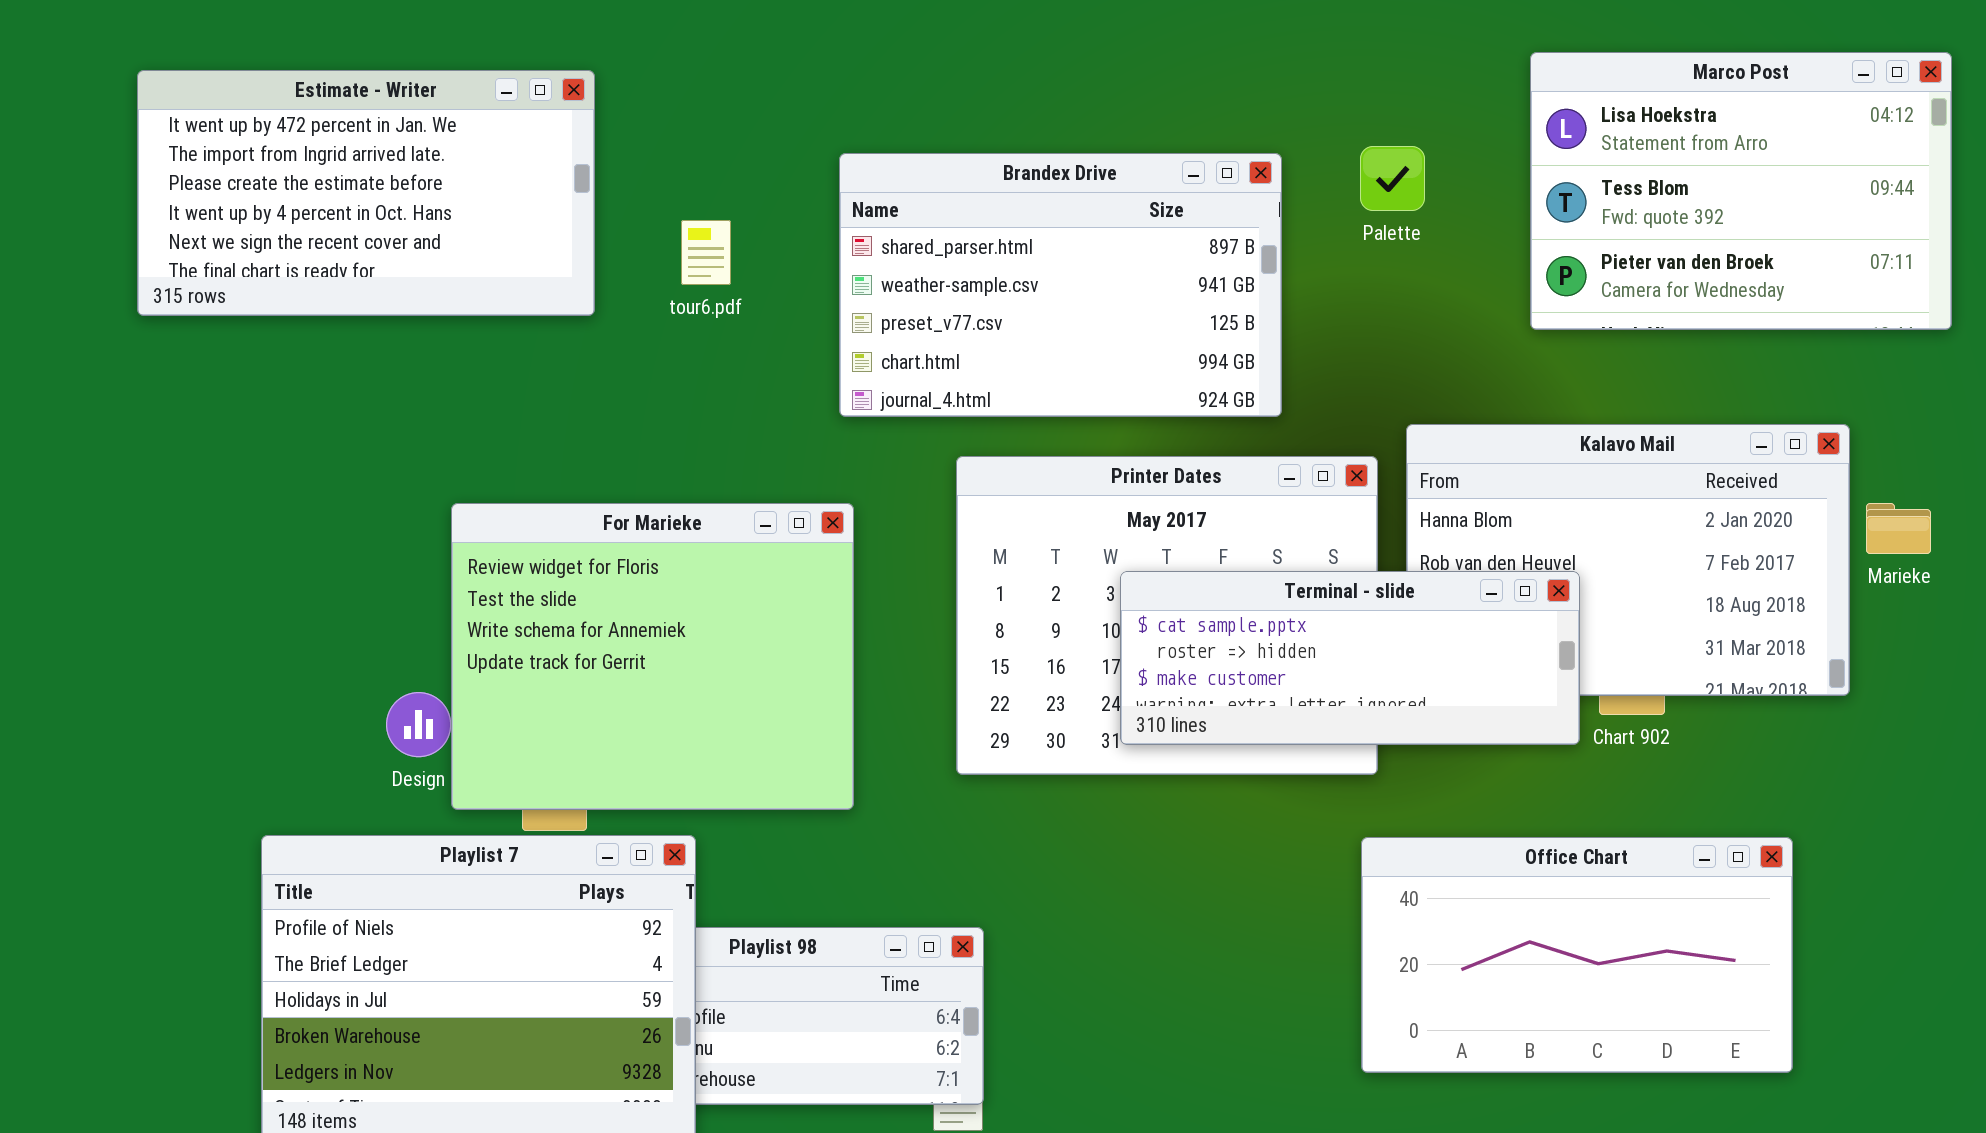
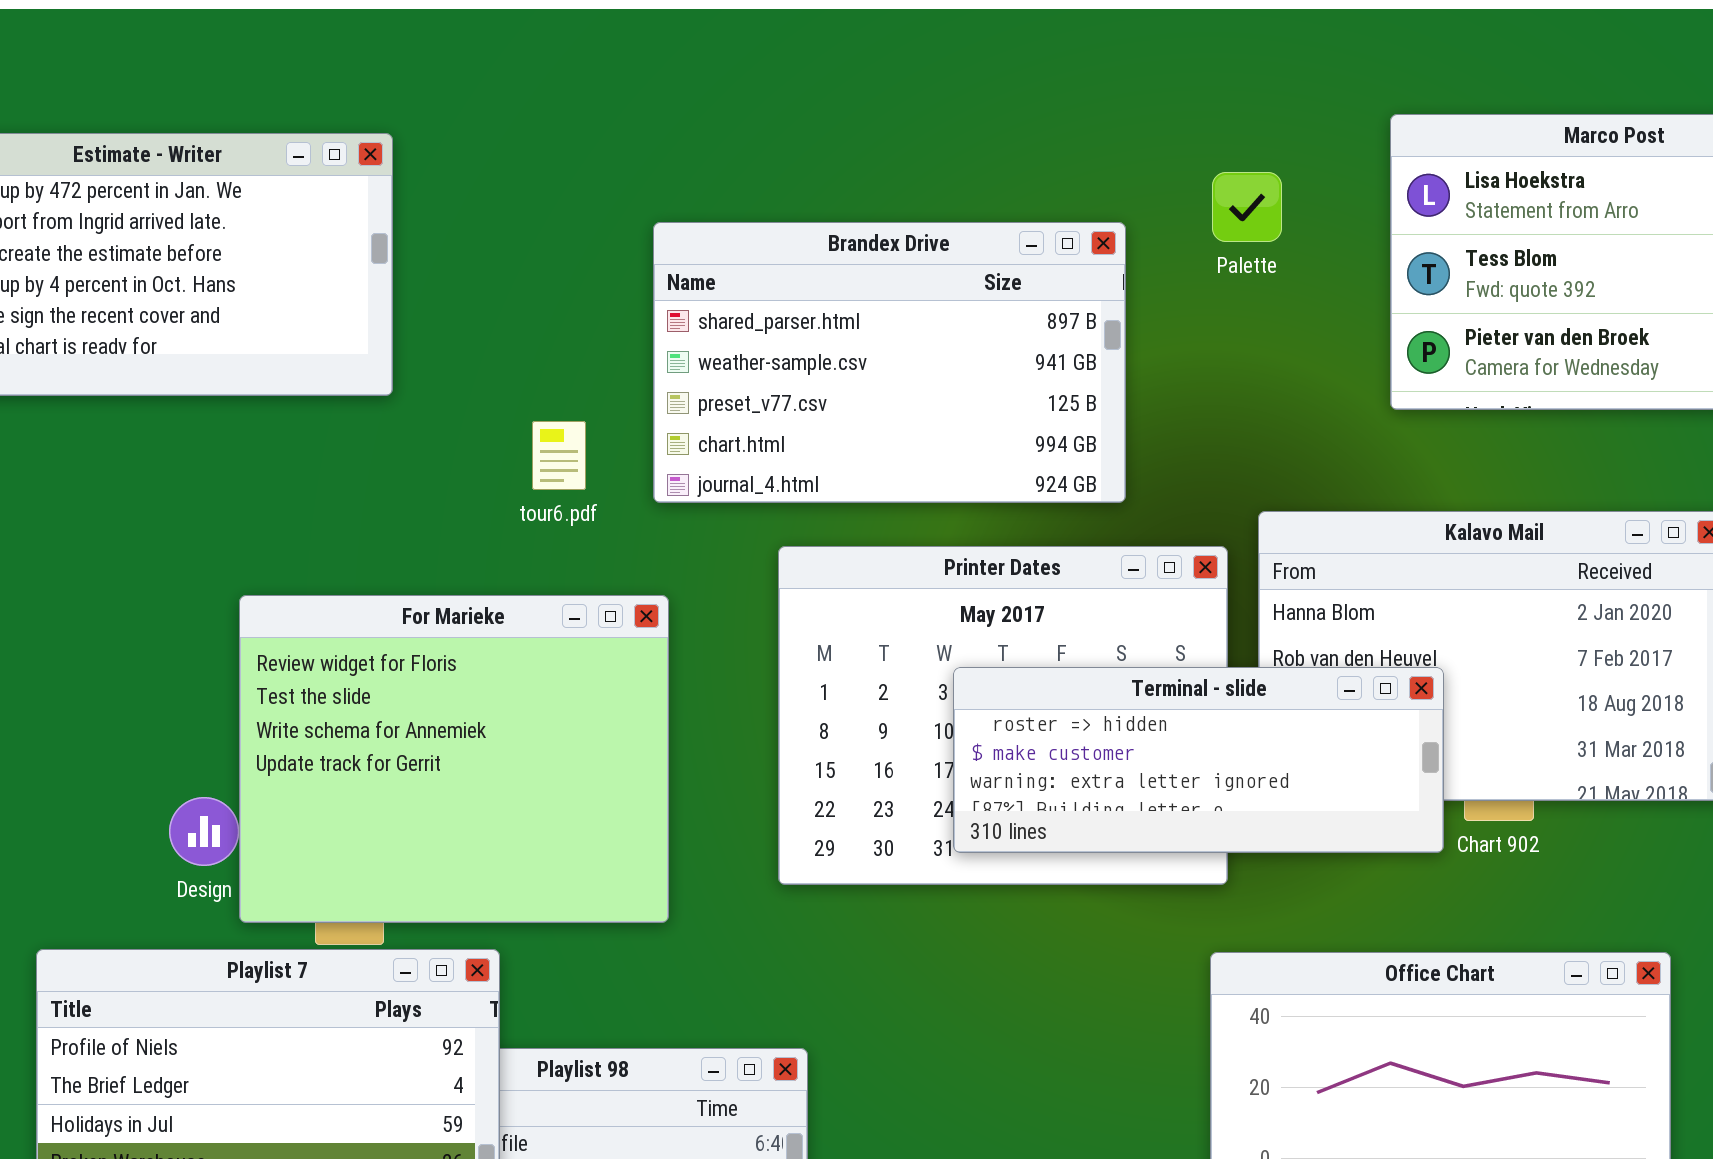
Palette: [1360,146,1425,211] -> [1212,172,1282,242], moved
tour6.pdf: [681,220,731,285] -> [532,421,586,490], moved
Terminal - slide: [1120,571,1580,745] -> [953,667,1444,853], scrolled down 1 row

